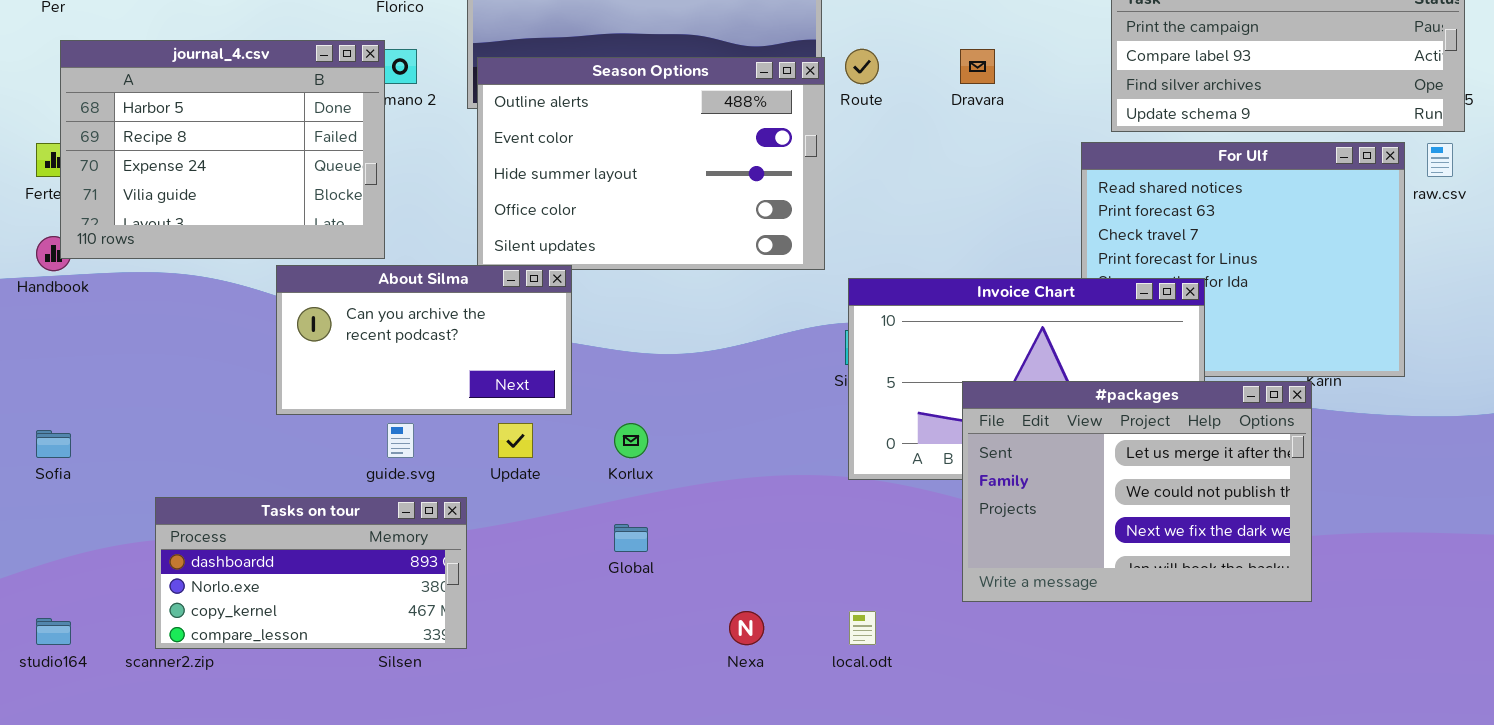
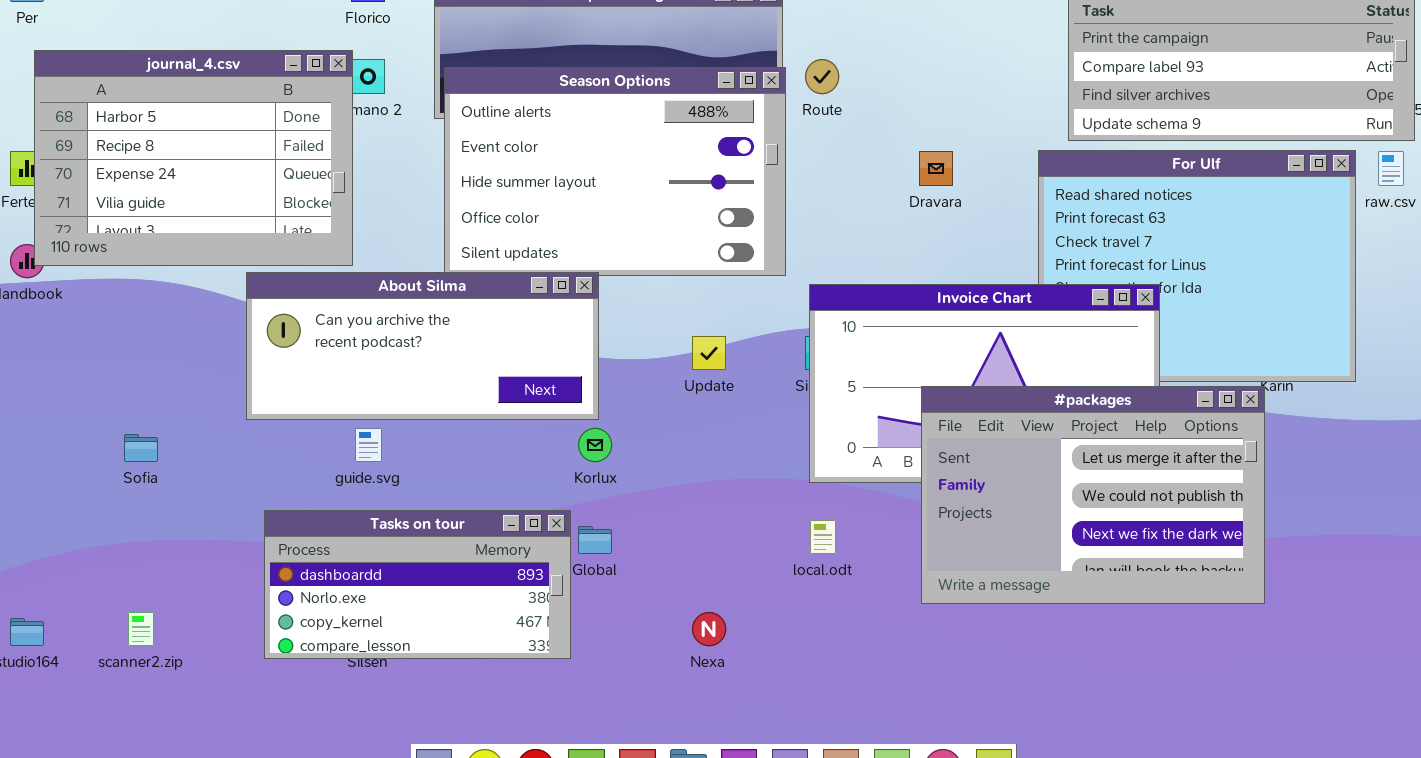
Dravara: [960,49,995,84] -> [919,151,953,186], moved
About Silma: [276,265,572,415] -> [246,272,599,420], resized
Update: [498,423,533,458] -> [692,336,726,370], moved
Sofia: [36,430,71,458] -> [124,434,158,462], moved
Tasks on tour: [155,497,467,649] -> [264,510,571,659], moved
local.odt: [849,611,876,645] -> [810,520,836,554], moved

